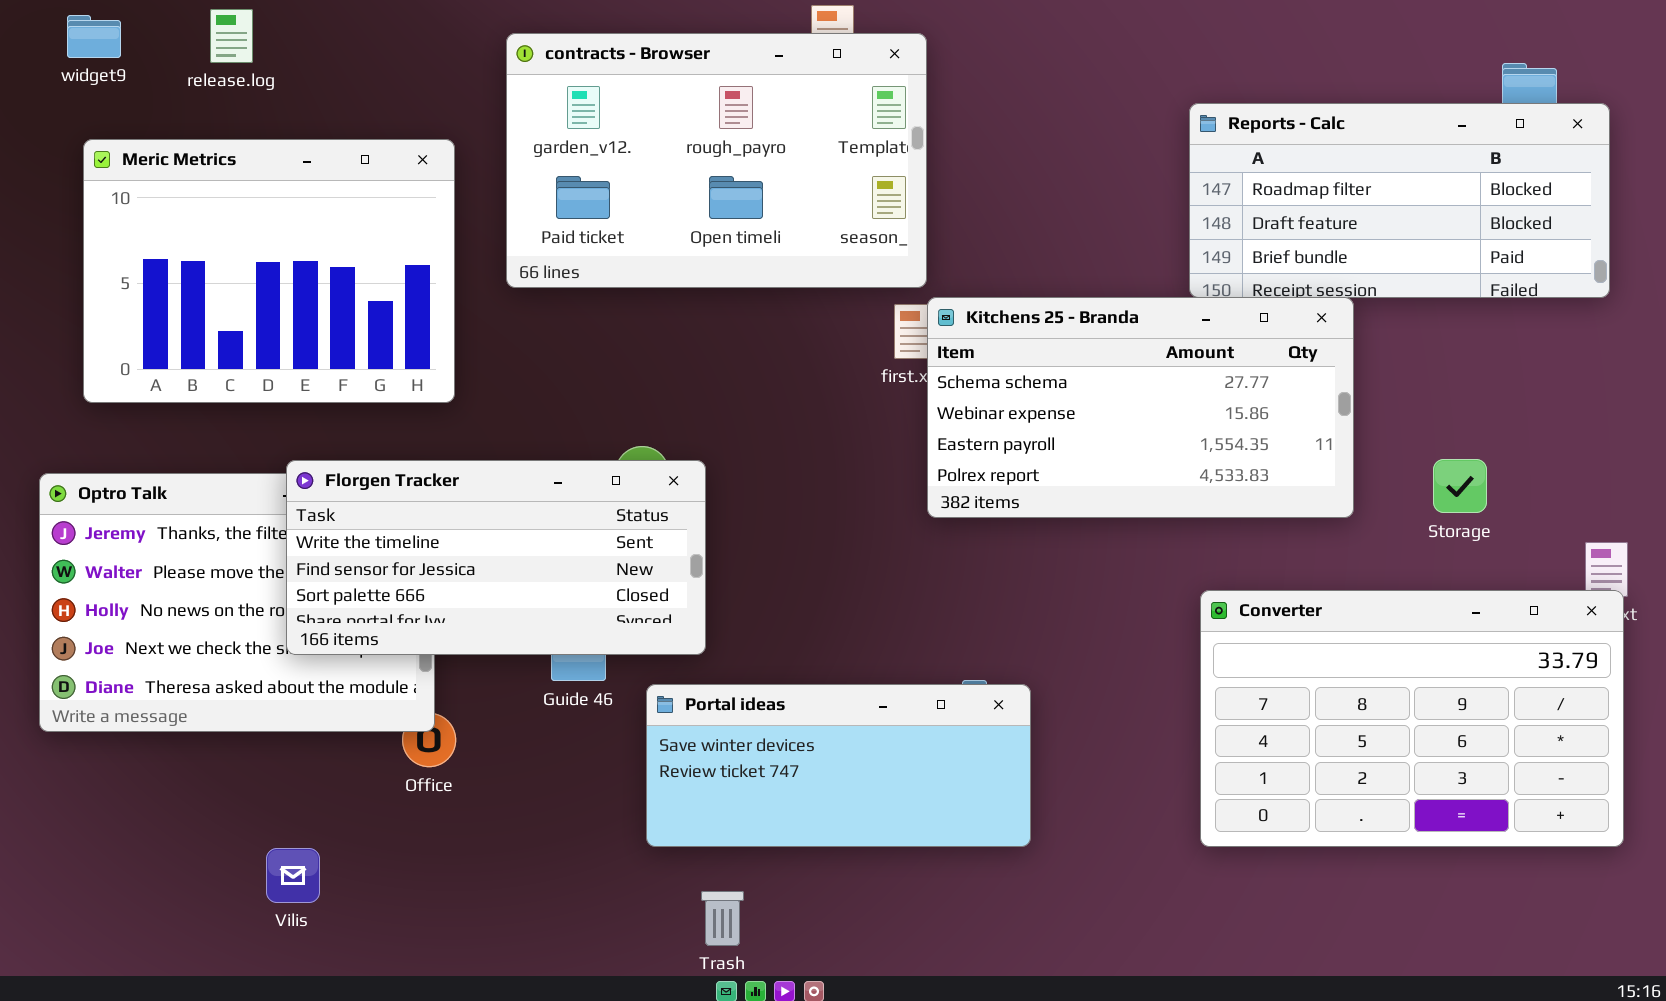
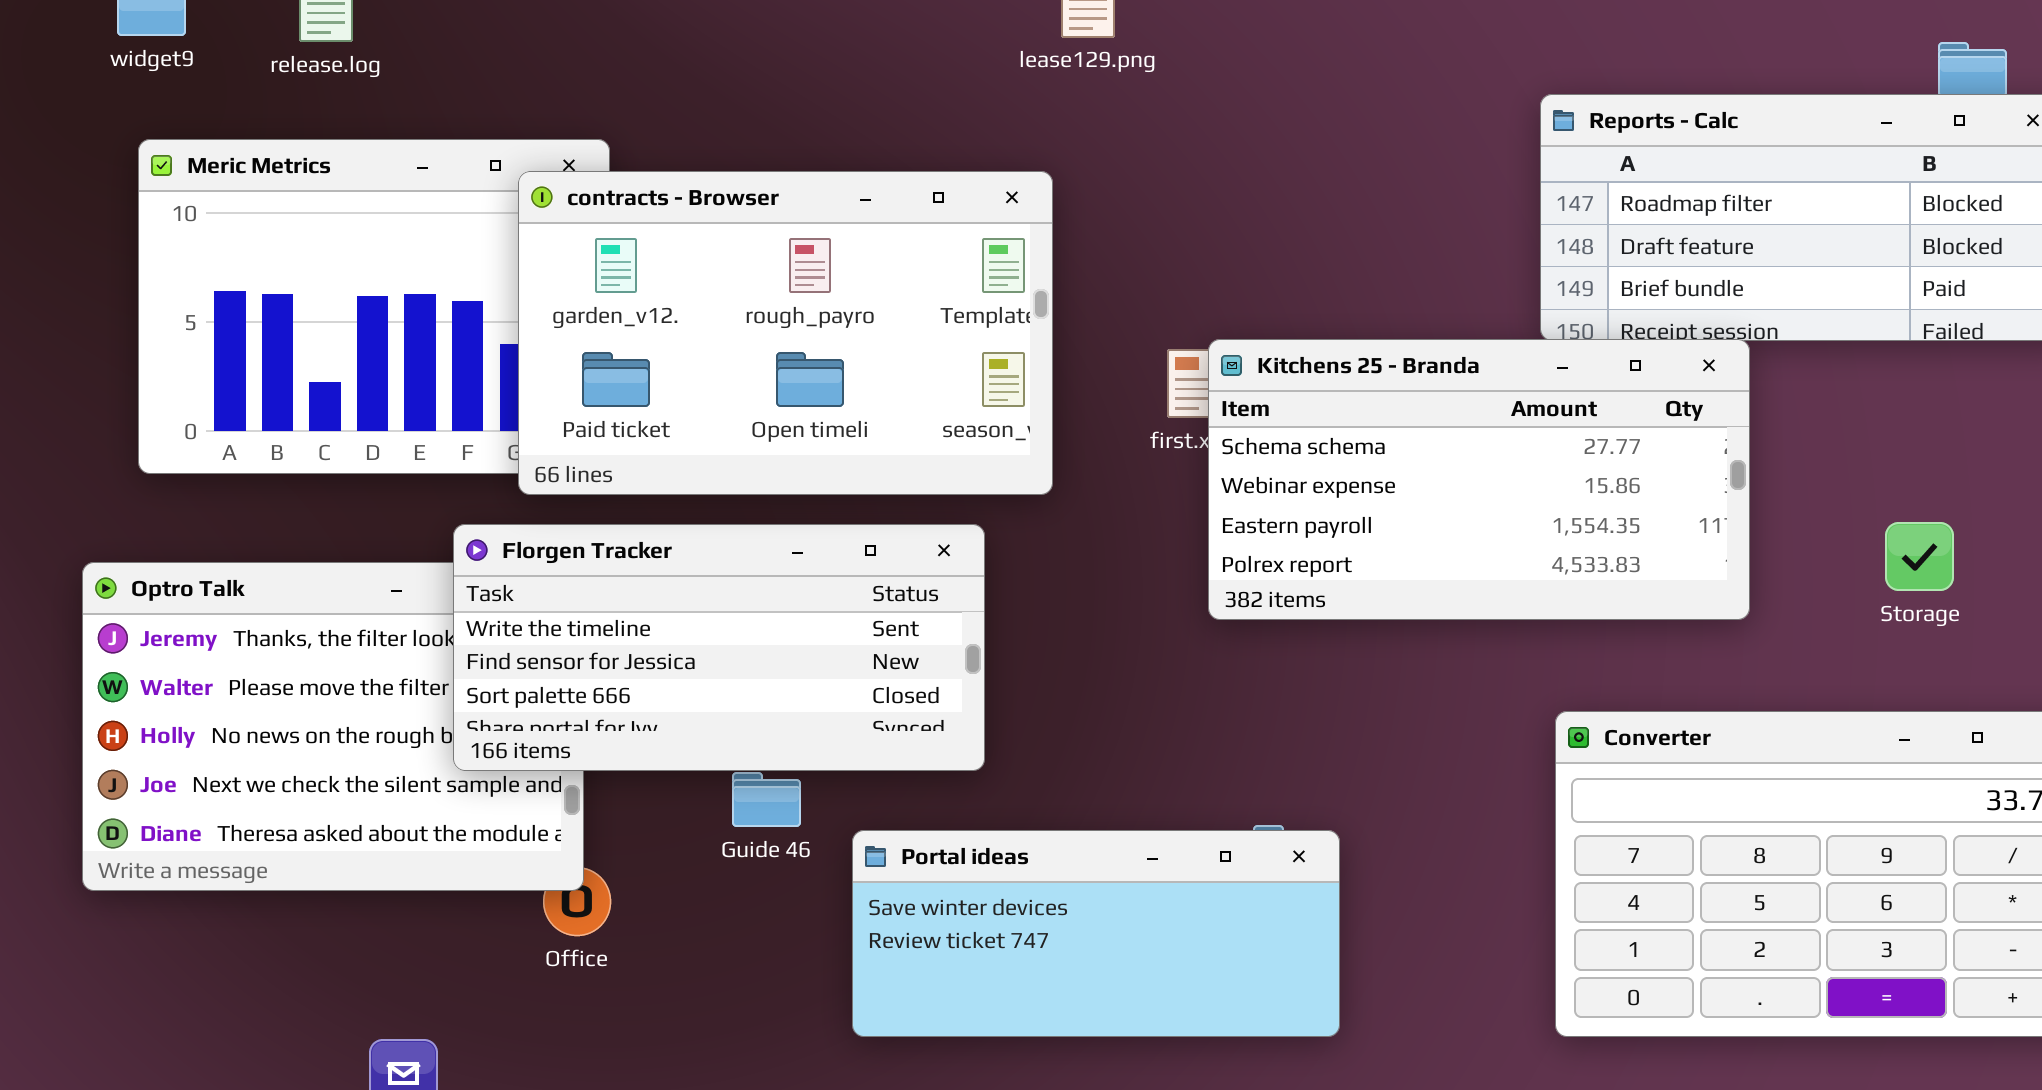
contracts - Browser: [506,33,927,288] -> [518,171,1053,495], moved
Storage: [1433,459,1487,513] -> [1885,522,1954,591], moved
Florgen Tracker: [286,460,706,655] -> [453,524,985,771], moved

